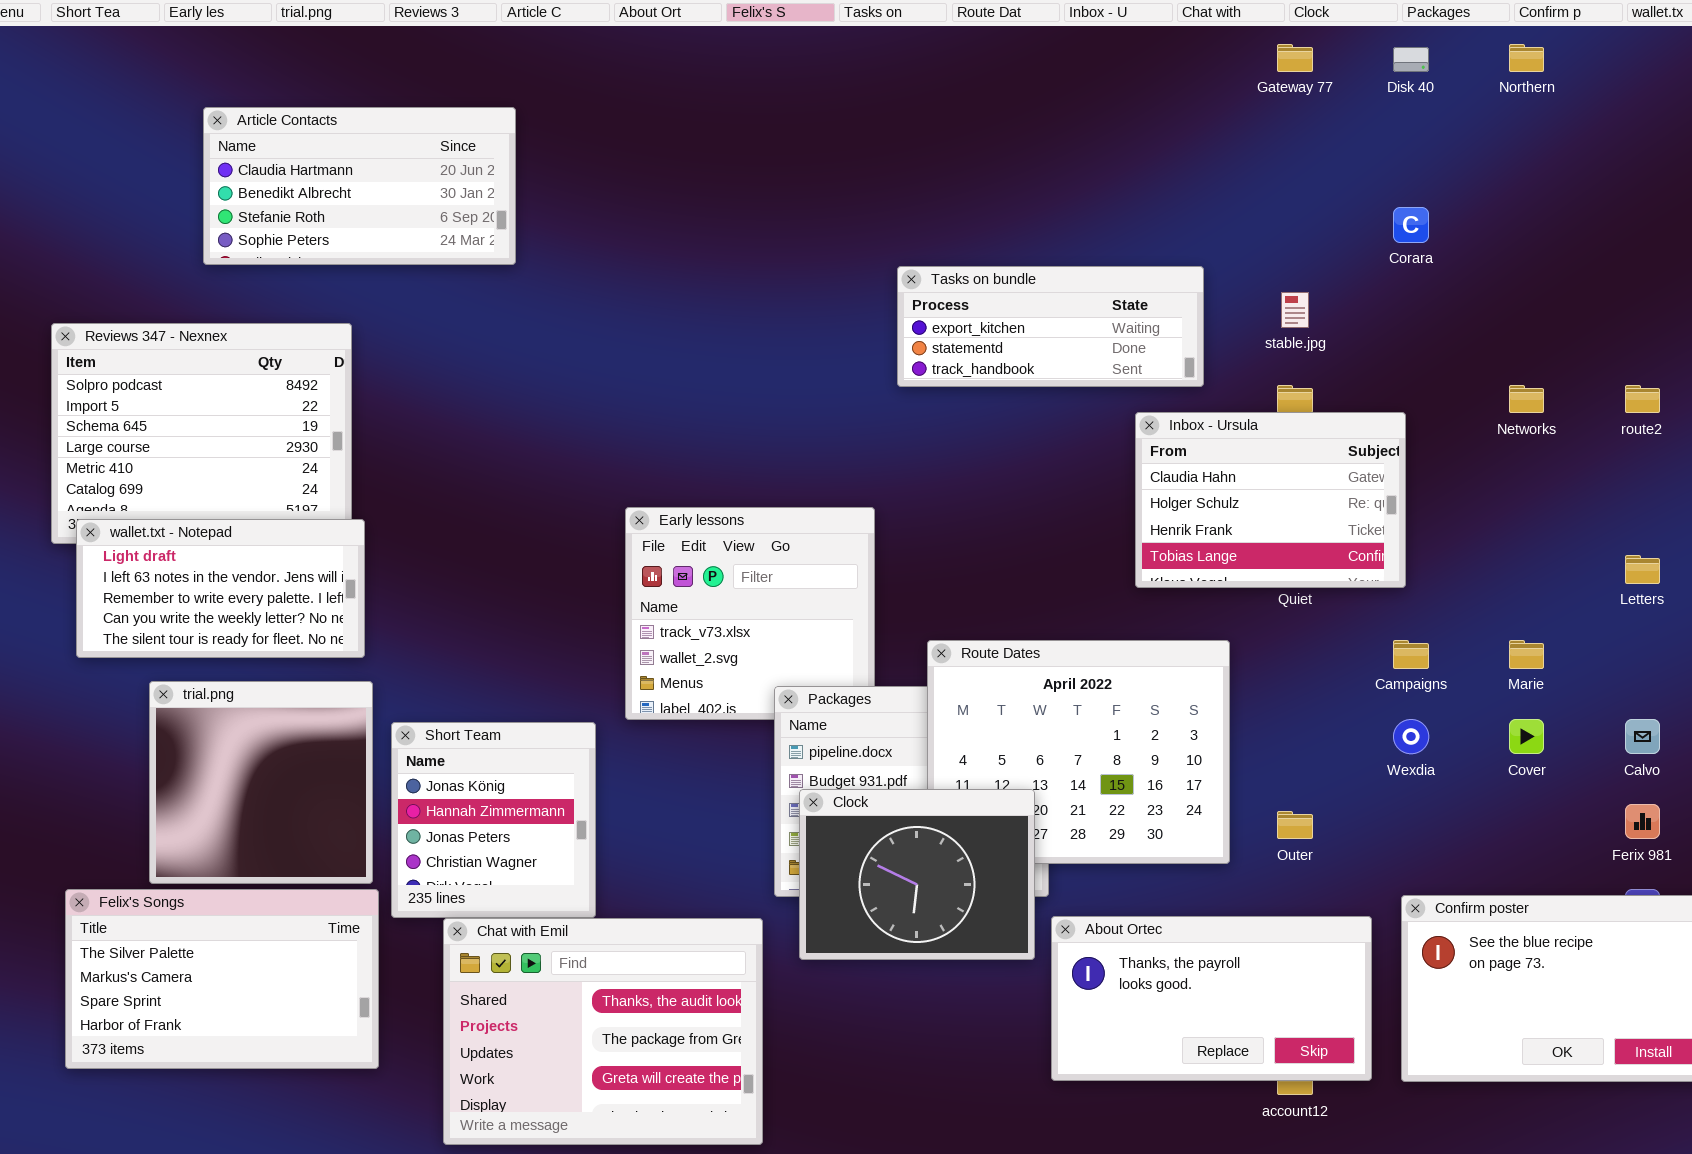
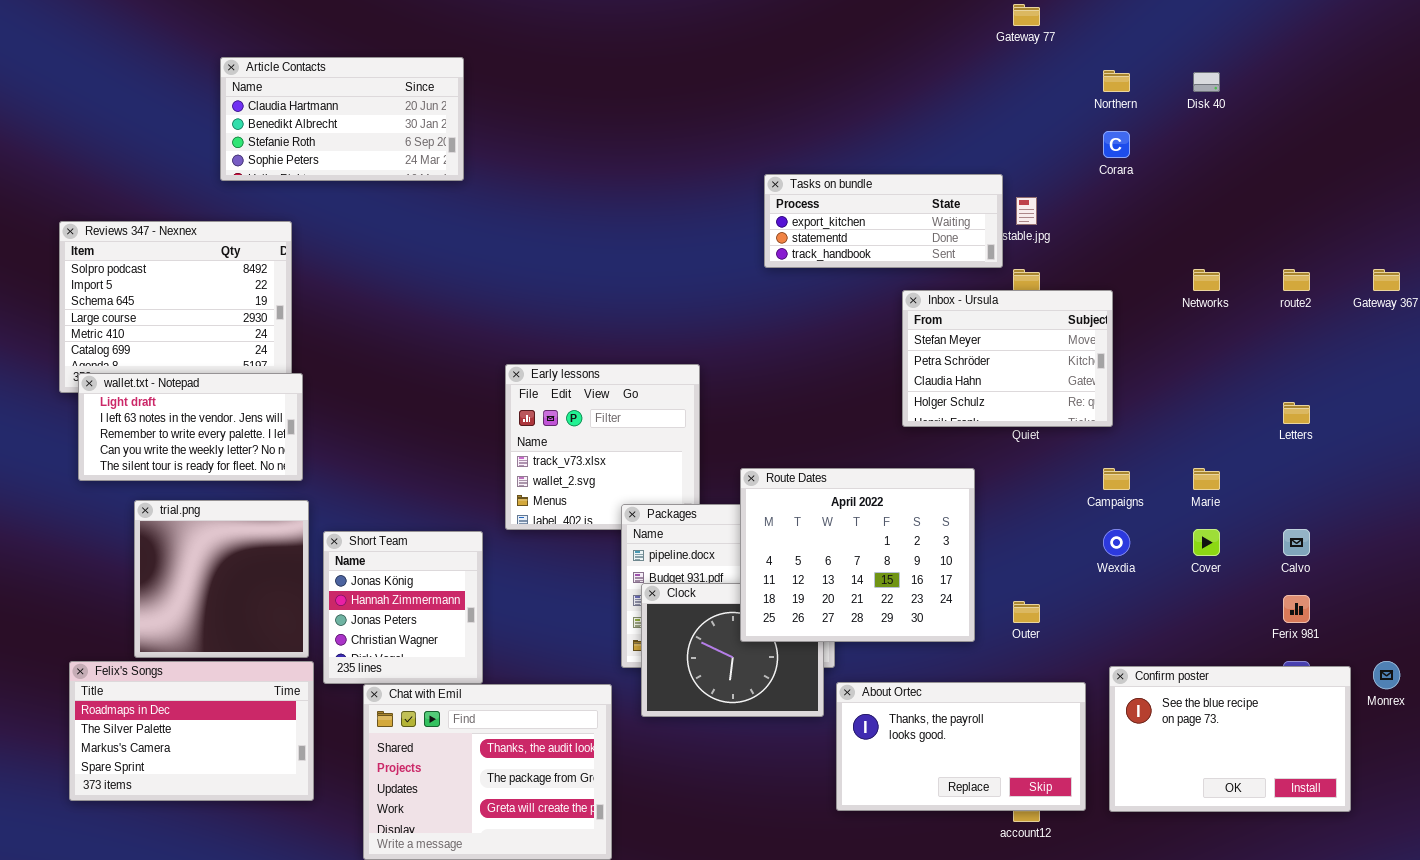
Northern: [1509,44,1544,72] -> [1103,70,1130,92], moved
Disk 40: [1393,47,1429,72] -> [1193,72,1220,92], moved
Article Contacts: [203,107,516,265] -> [220,57,464,181], moved
Tasks on bundle: [897,266,1204,387] -> [764,174,1003,268], moved
Inbox - Ursula: [1135,412,1406,588] -> [902,290,1113,427], scrolled up 2 rows
Route Dates: [927,640,1230,864] -> [740,468,975,642], raised
Felix's Songs: [65,889,379,1069] -> [69,661,314,801], scrolled up 1 row

